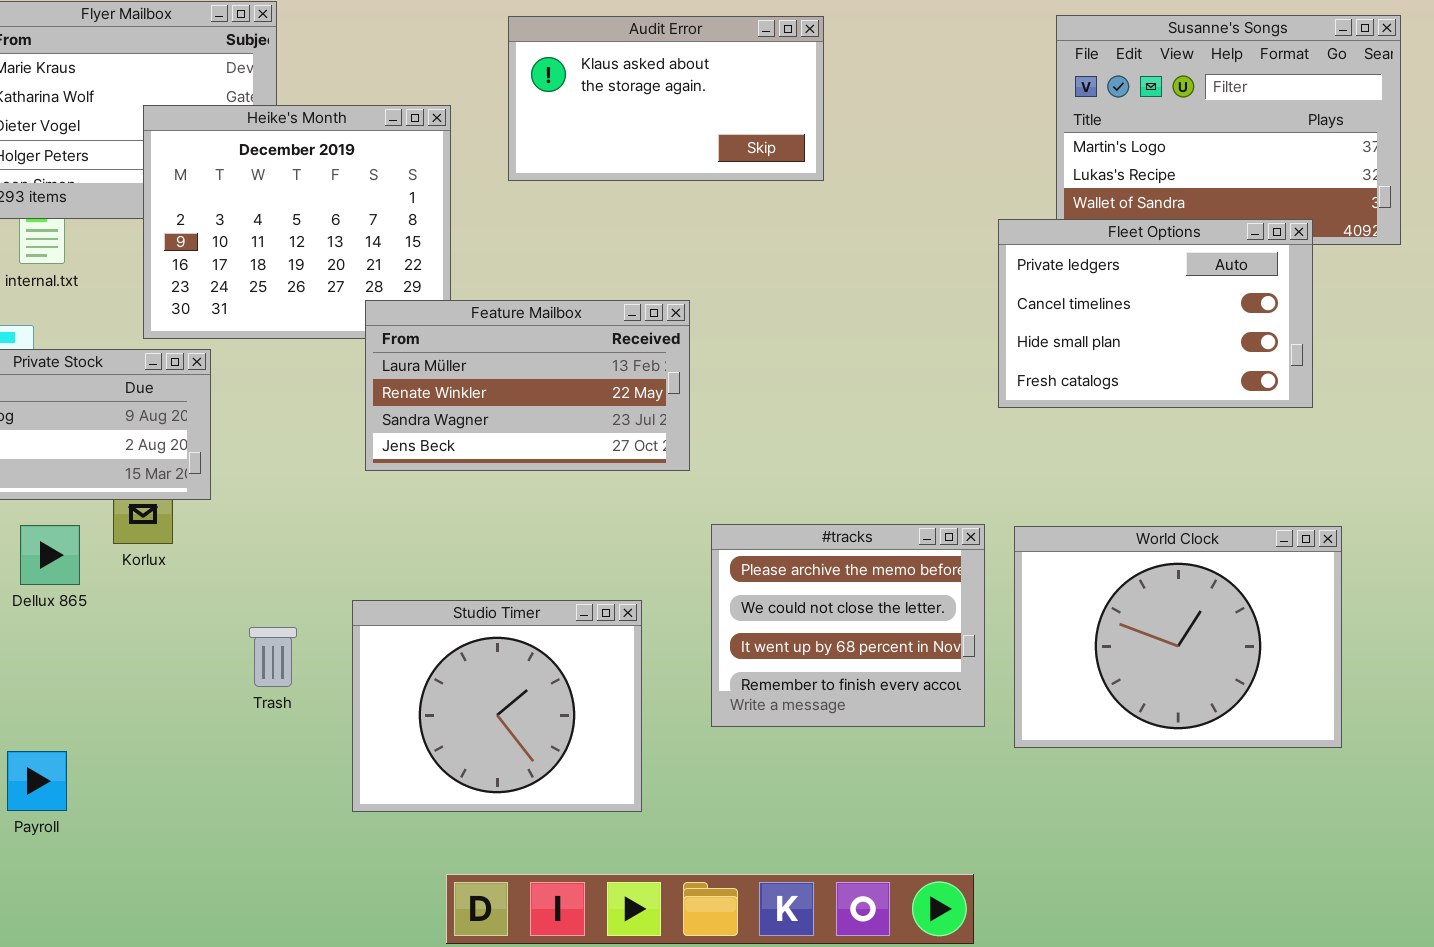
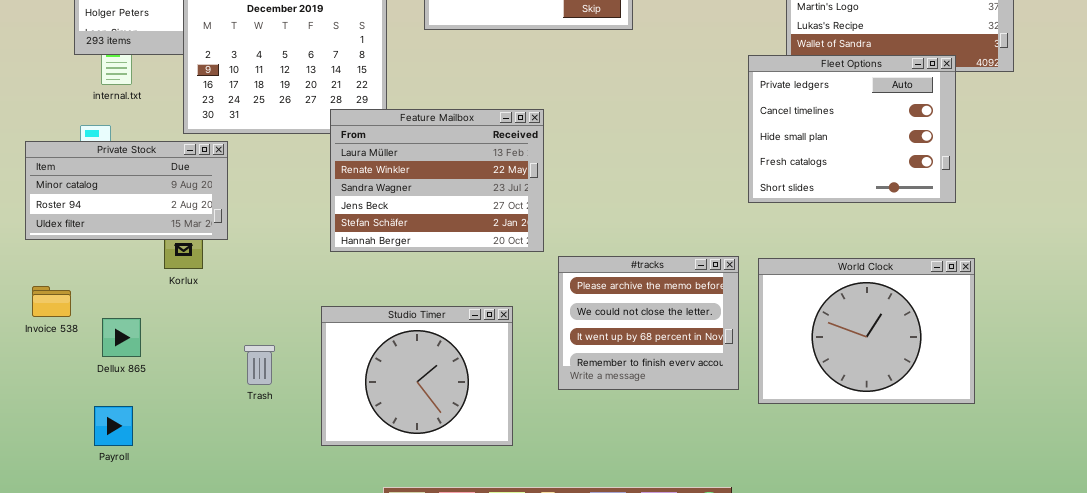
Fleet Options: [998,219,1313,408] -> [748,55,956,203], resized
Feature Mailbox: [365,300,690,471] -> [330,109,544,252], resized
Dellux 865: [20,525,80,585] -> [102,318,141,357], moved
Trash: [249,627,297,687] -> [244,345,275,385], moved

